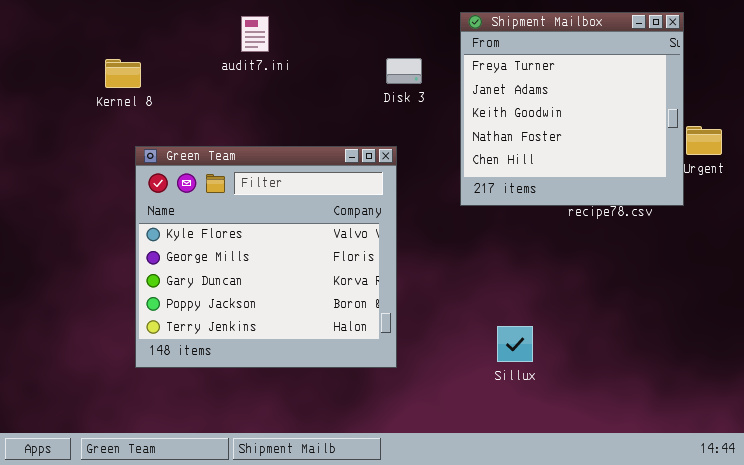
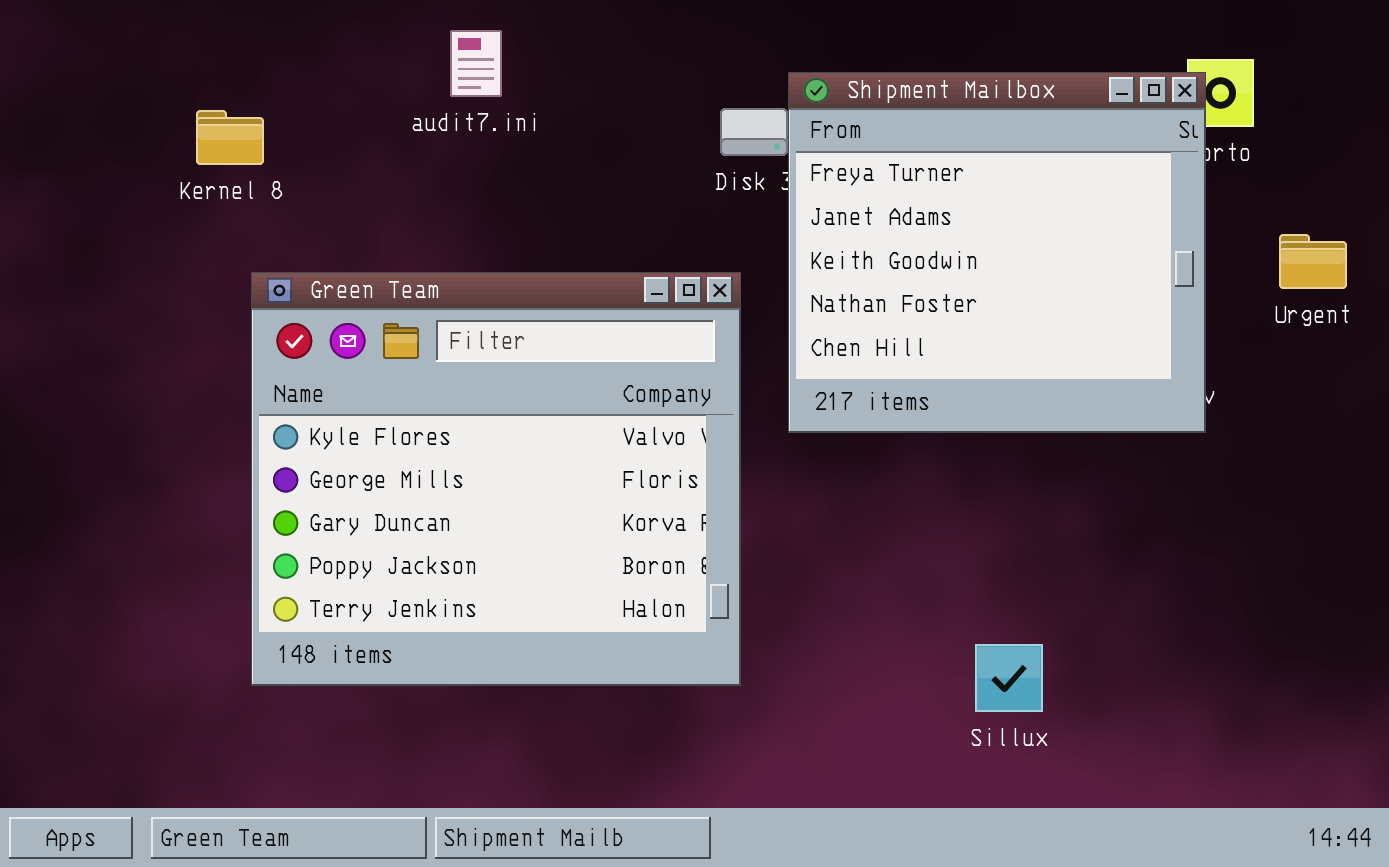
Shipment Mailbox: [460,12,684,206] -> [788,72,1206,433], moved
Sillux: [497,326,533,362] -> [975,644,1043,712], moved

